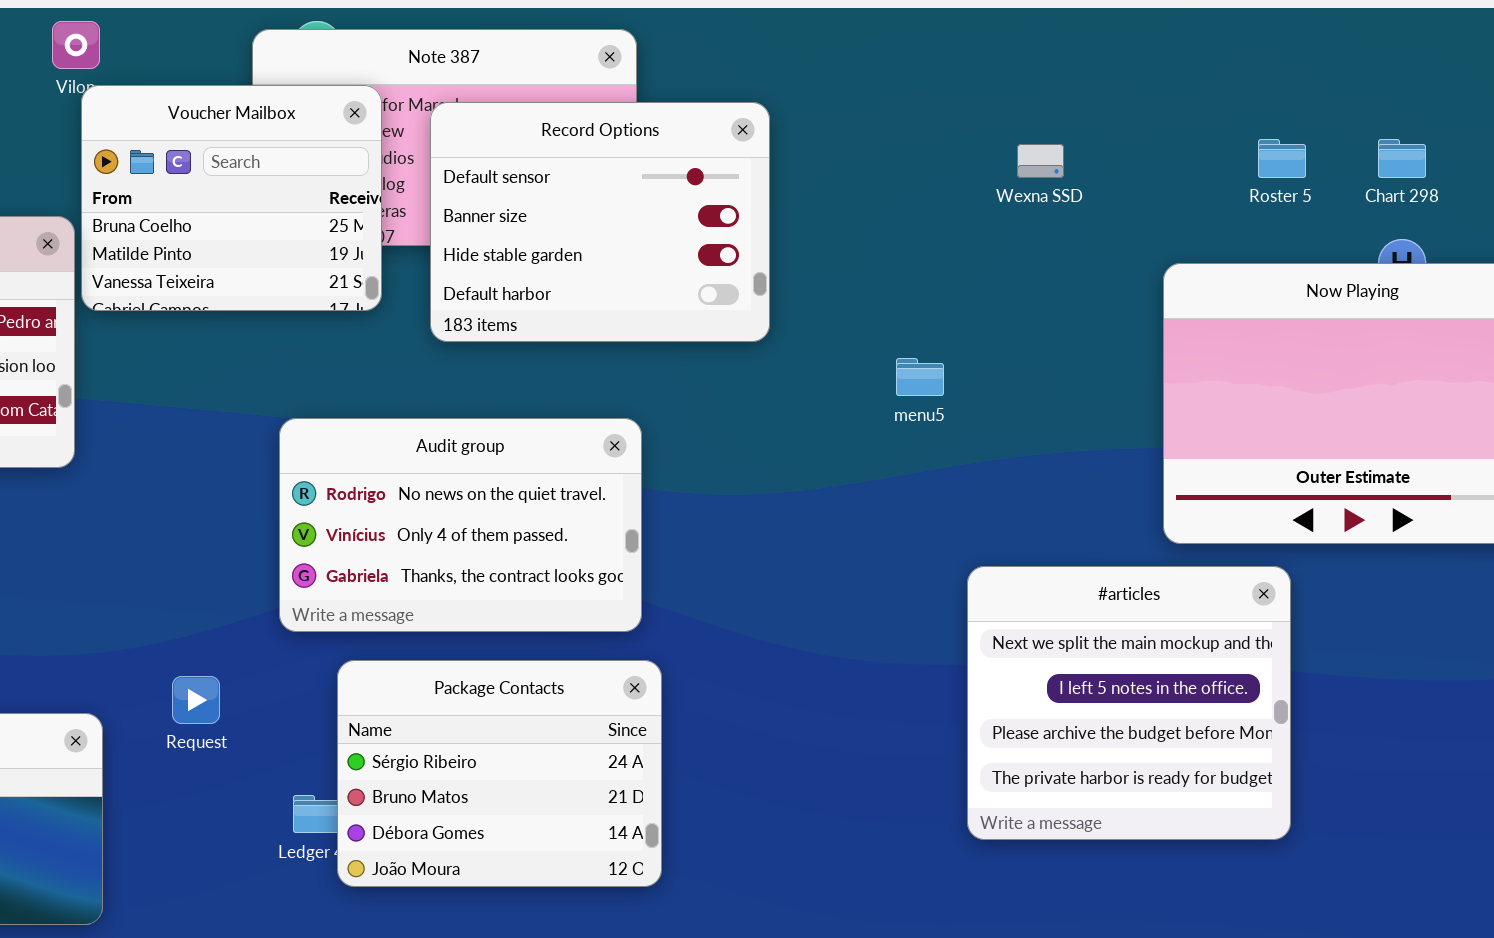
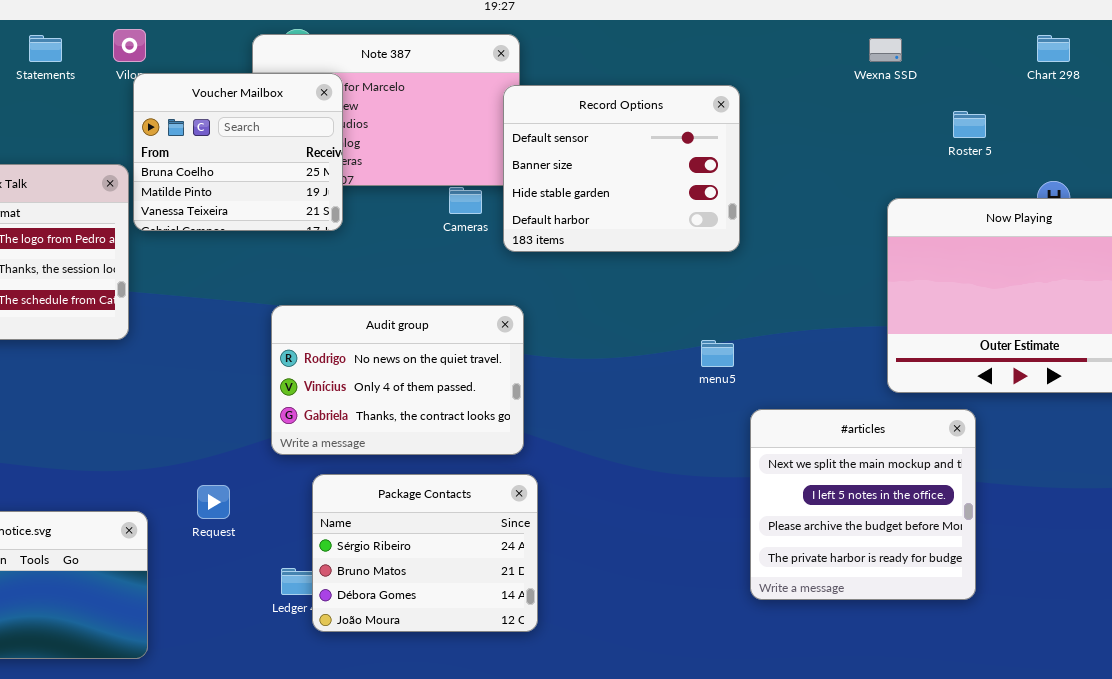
Record Options: [430,102,770,342] -> [503,85,740,252], moved
Chart 298: [1378,139,1426,178] -> [1037,35,1070,62], moved
Wexna SSD: [1017,144,1064,178] -> [869,38,902,62], moved
menu5: [896,358,944,396] -> [701,340,734,367], moved

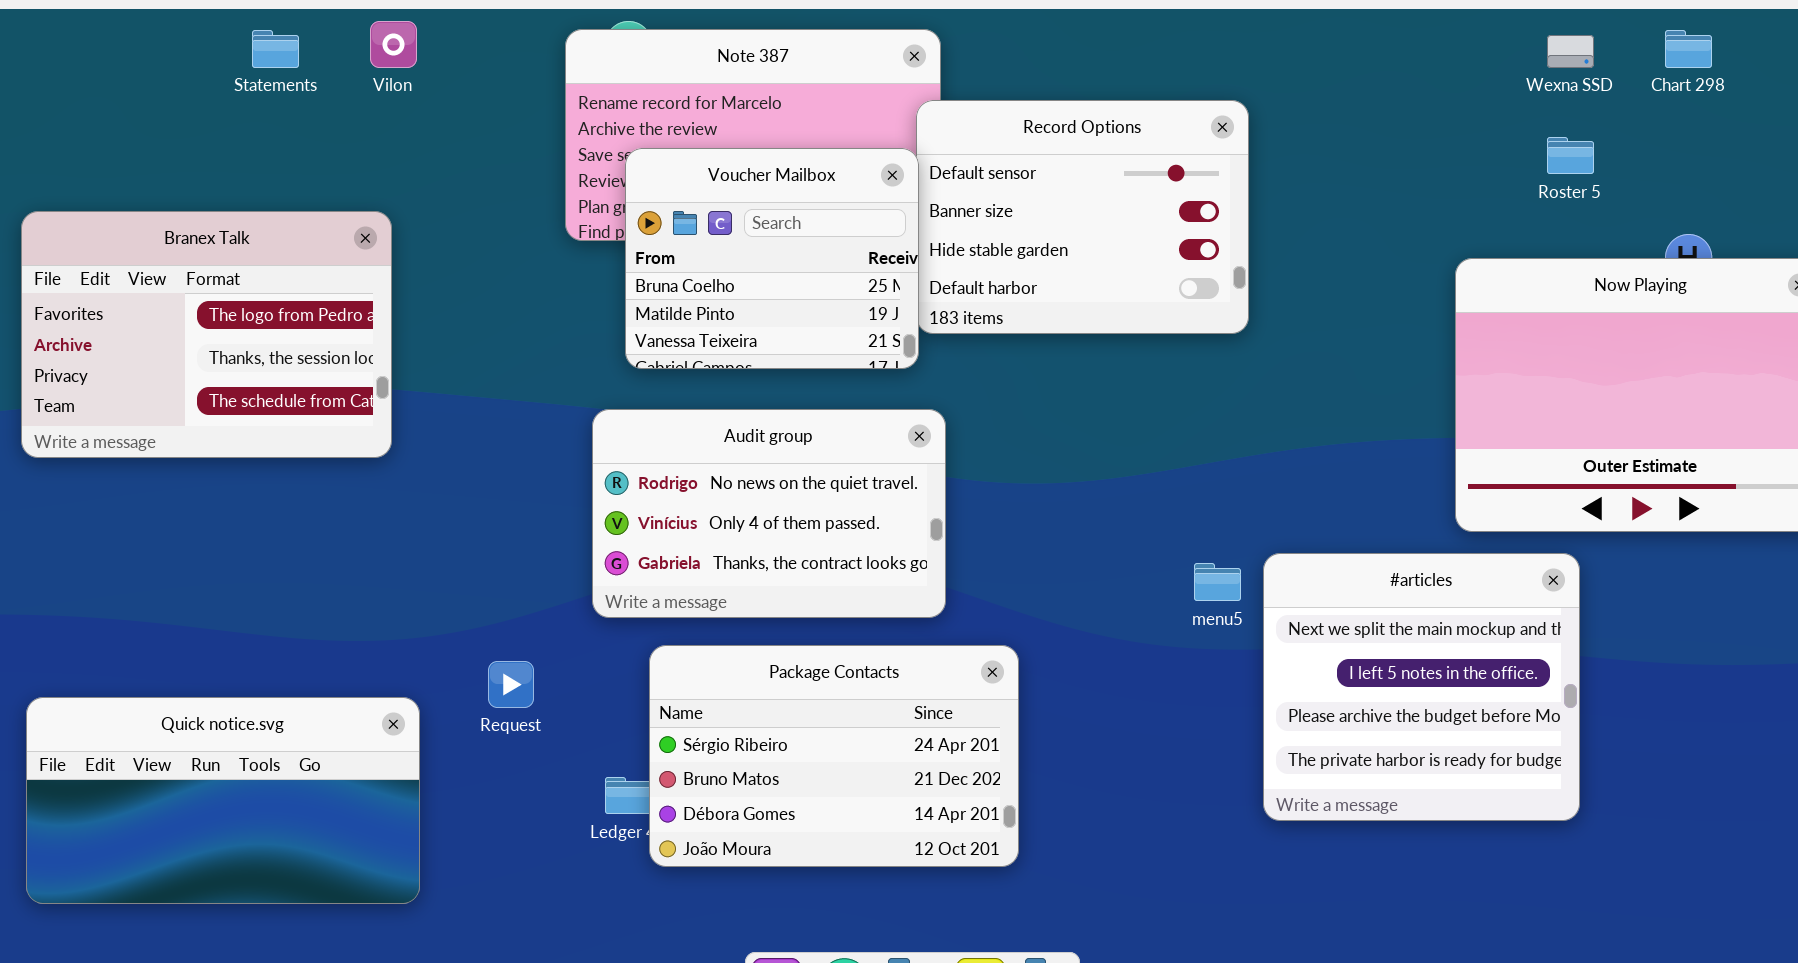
Wexna SSD: [869,38,902,62] -> [1547,35,1594,68], moved
Voucher Mailbox: [133,73,343,231] -> [625,148,919,369], moved
menu5: [701,340,734,367] -> [1194,563,1241,601], moved
Package Contacts: [312,474,538,632] -> [649,645,1019,867], resized

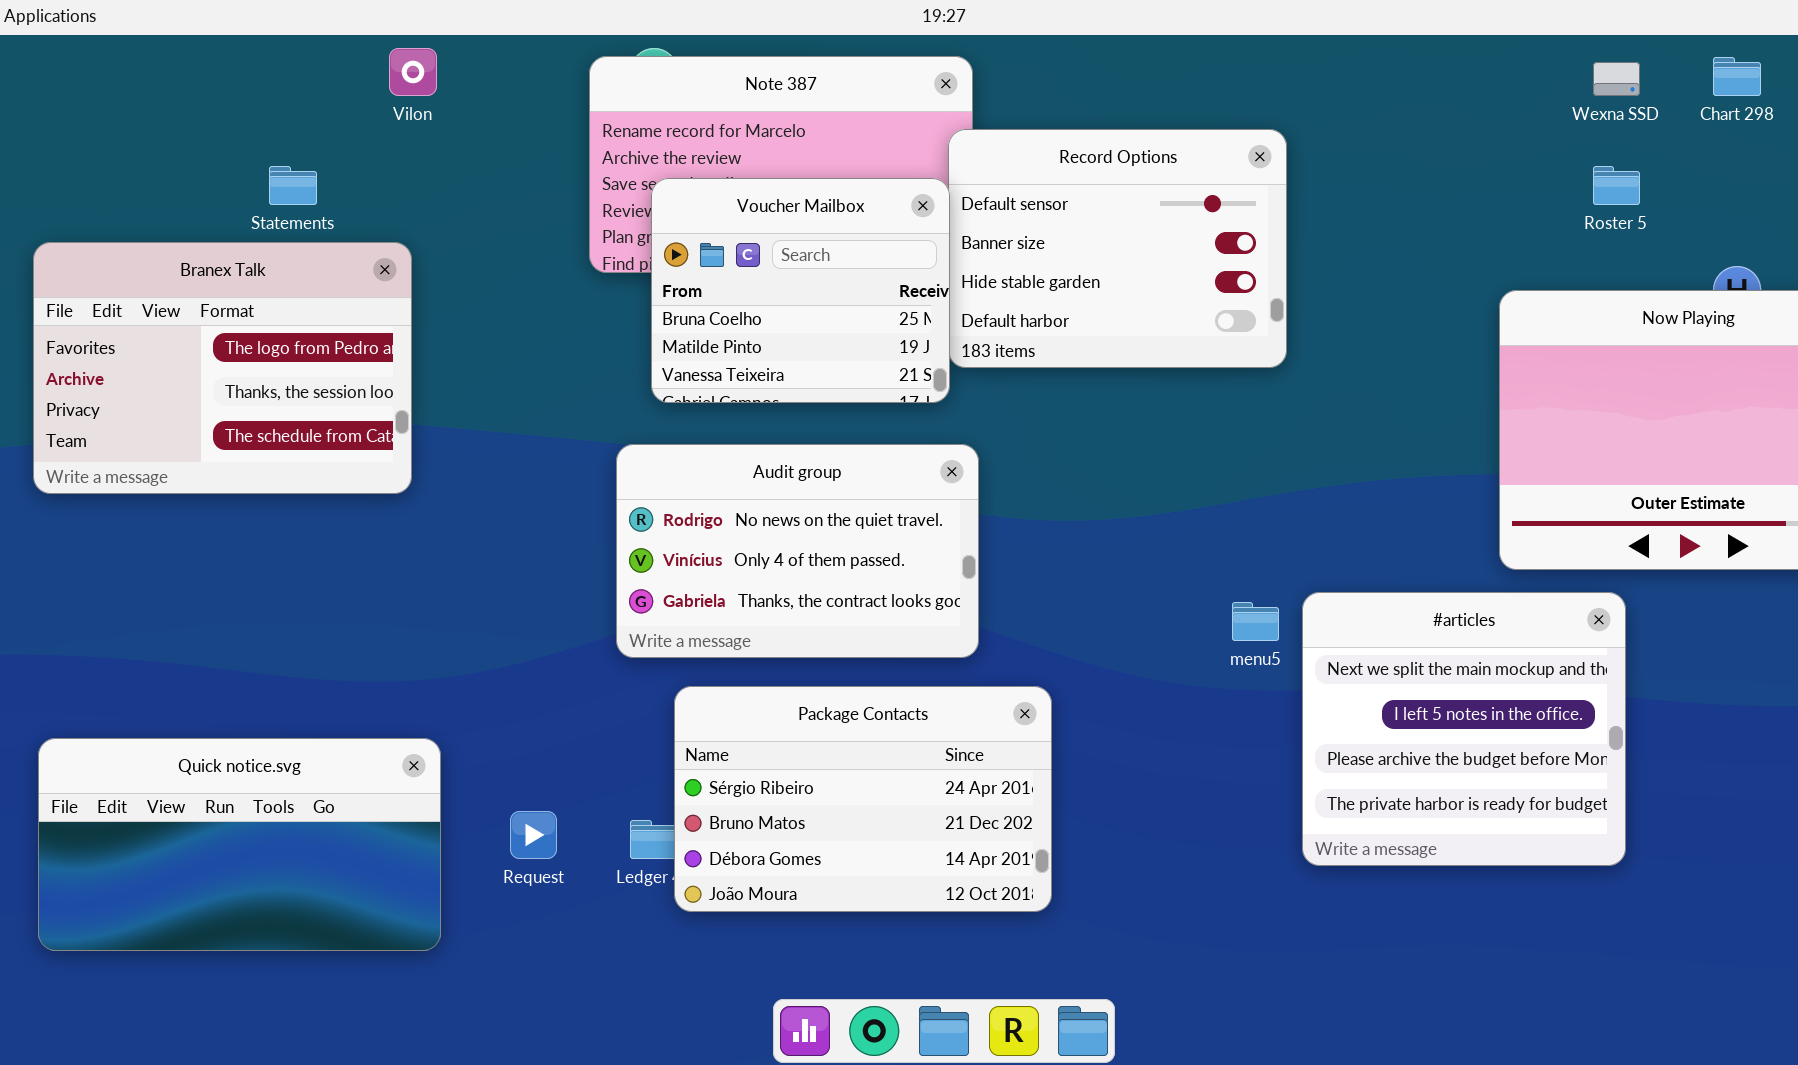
Statements: [252,30,299,68] -> [269,166,317,205], moved
Request: [488,661,534,708] -> [510,811,557,859], moved

